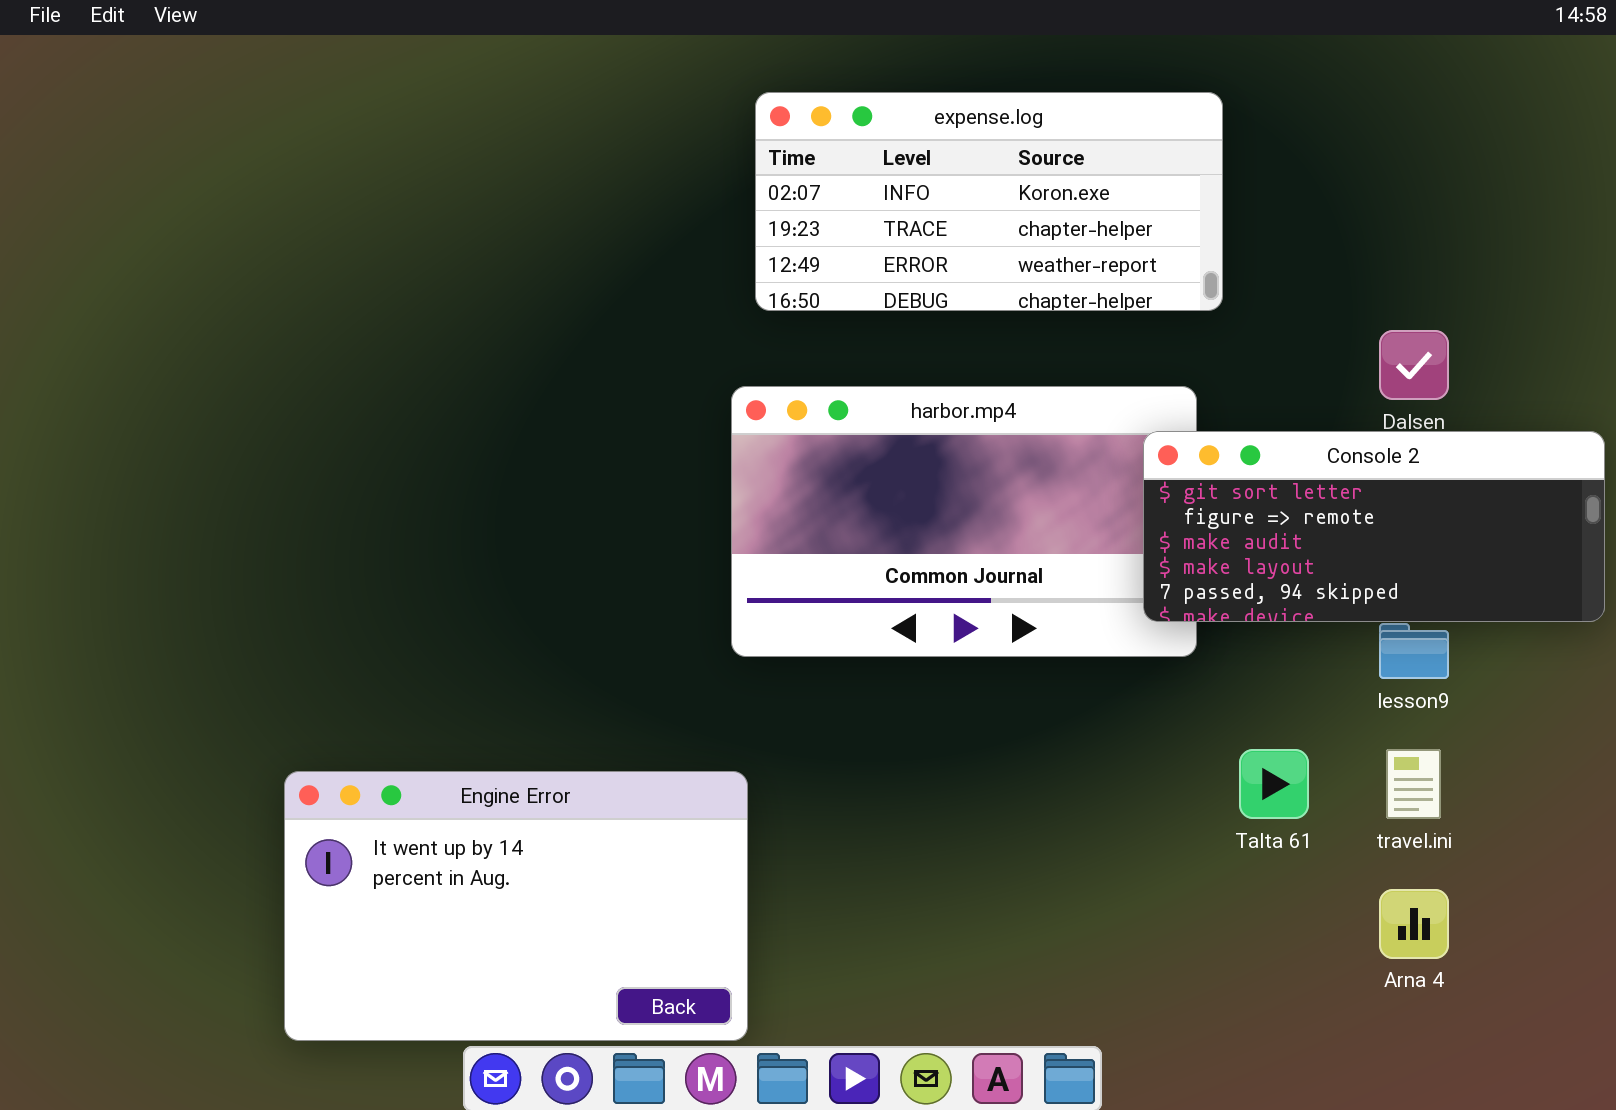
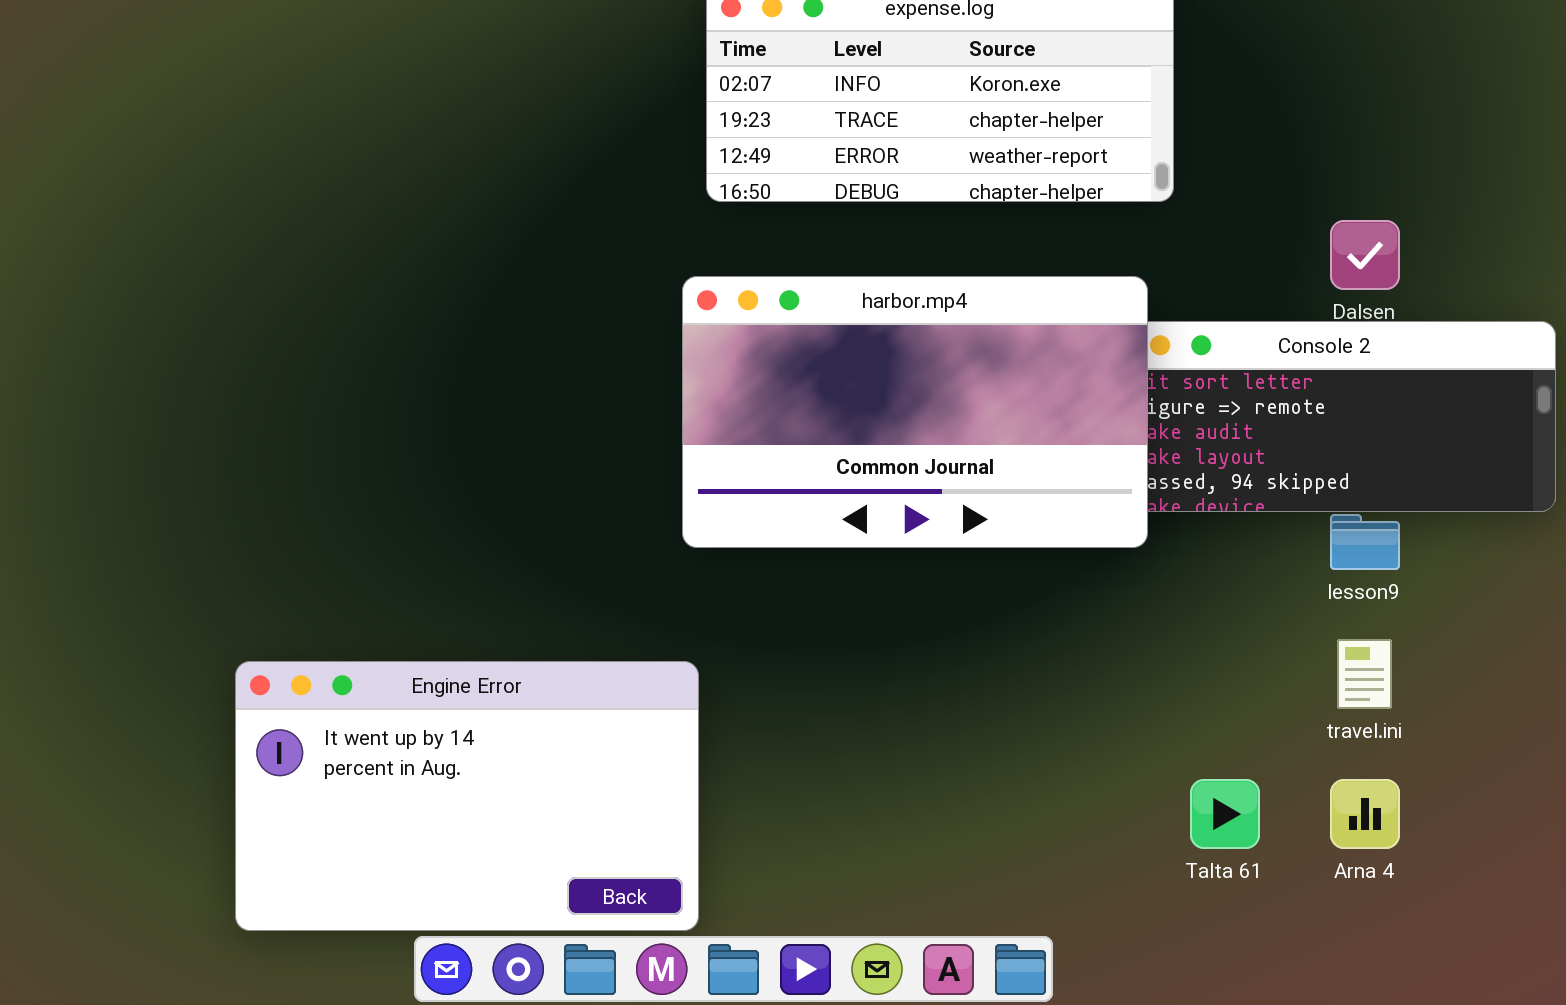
harbor.mp4: [731,386,1197,657] -> [682,276,1148,548], raised
Talta 61: [1239,749,1309,819] -> [1190,779,1260,849], moved

